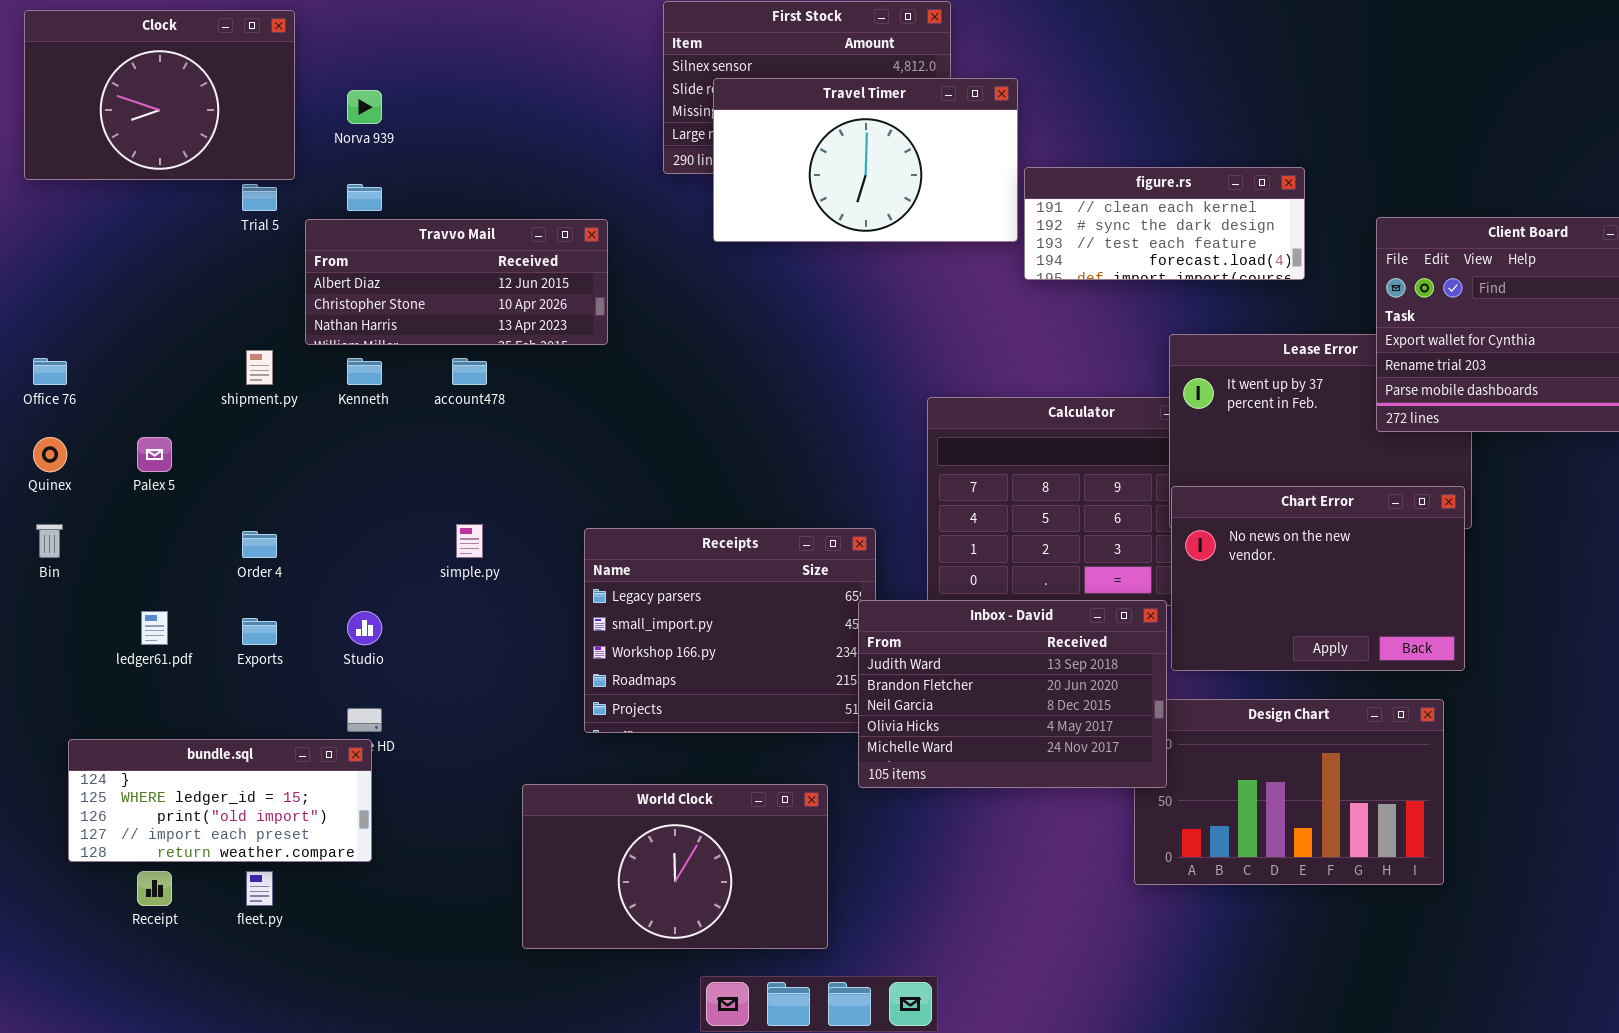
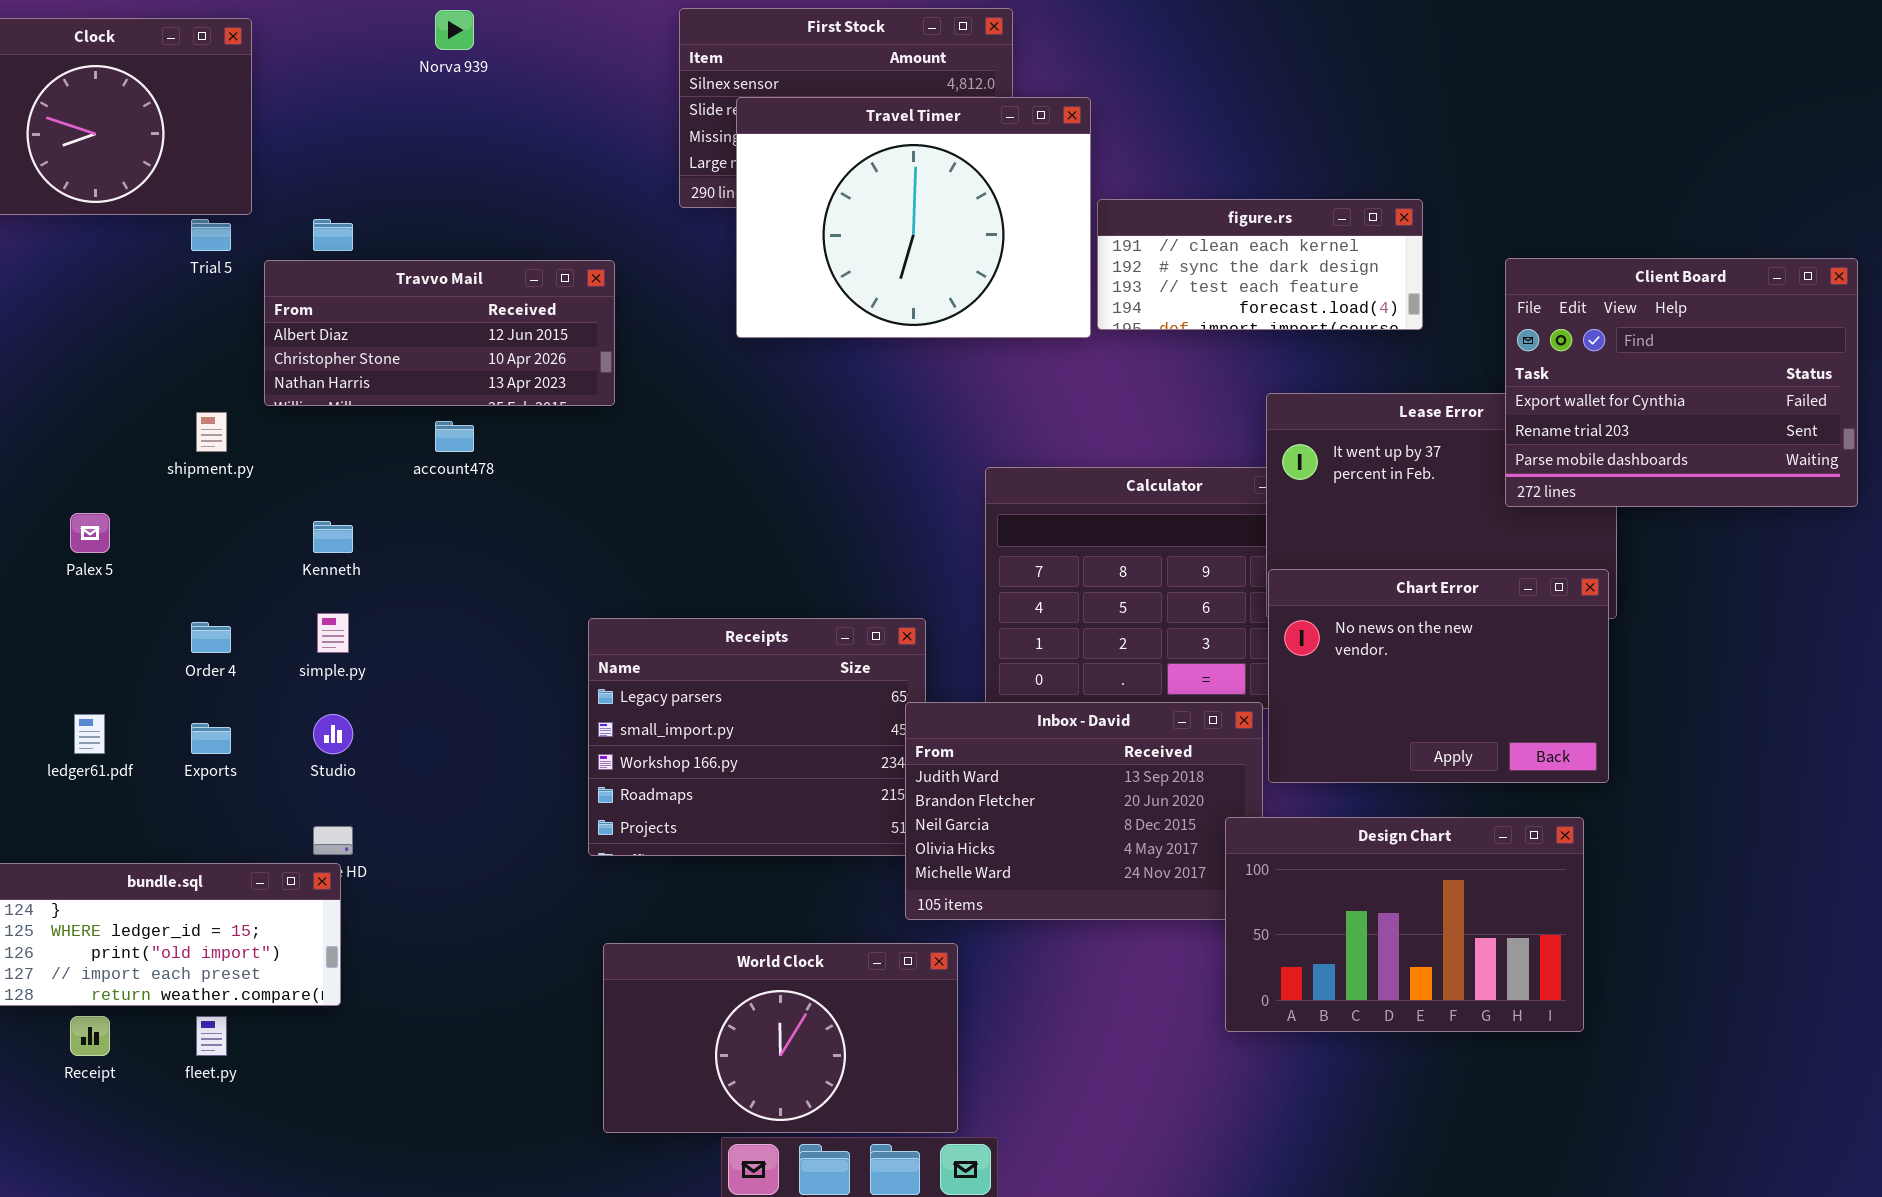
Travel Timer: [713,78,1018,242] -> [736,97,1091,338], resized
Norva 939: [347,90,382,124] -> [435,10,474,50], moved
Kenneth: [347,358,382,385] -> [313,521,353,553], moved
simple.py: [456,524,483,558] -> [317,613,349,653], moved
Design Chart: [1134,699,1444,885] -> [1225,817,1584,1032], raised
World Clock: [522,784,828,949] -> [603,943,958,1133], moved

